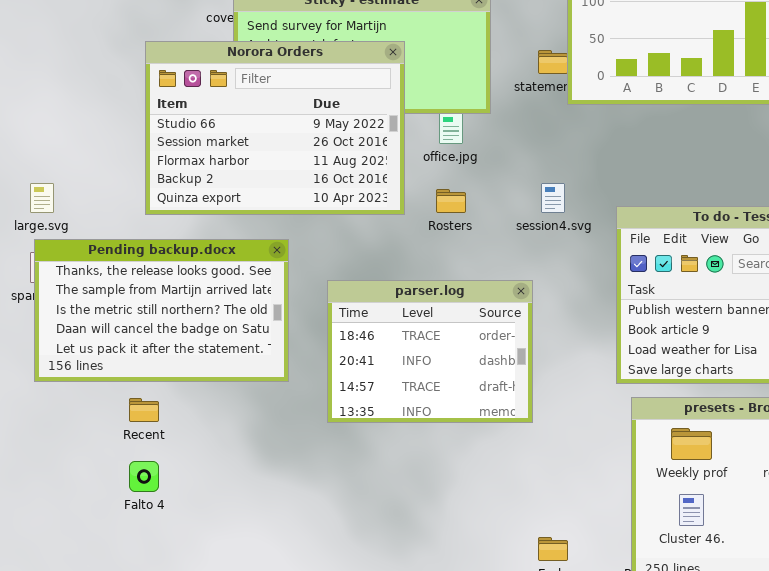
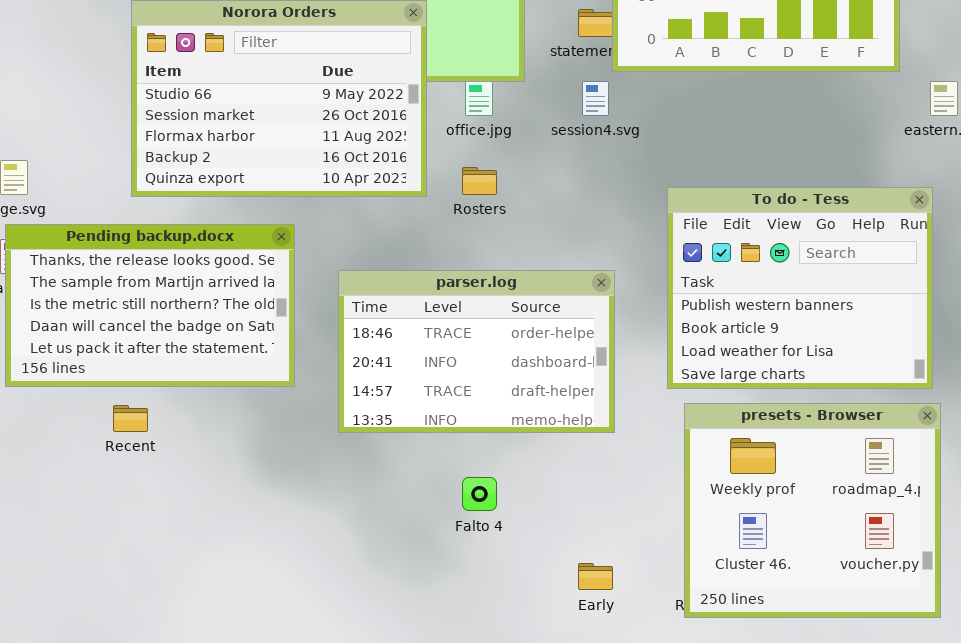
session4.svg: [541,183,565,213] -> [582,81,609,116], moved
parser.log: [327,280,533,423] -> [338,270,615,433], resized
Falto 4: [129,461,159,492] -> [462,477,497,511], moved

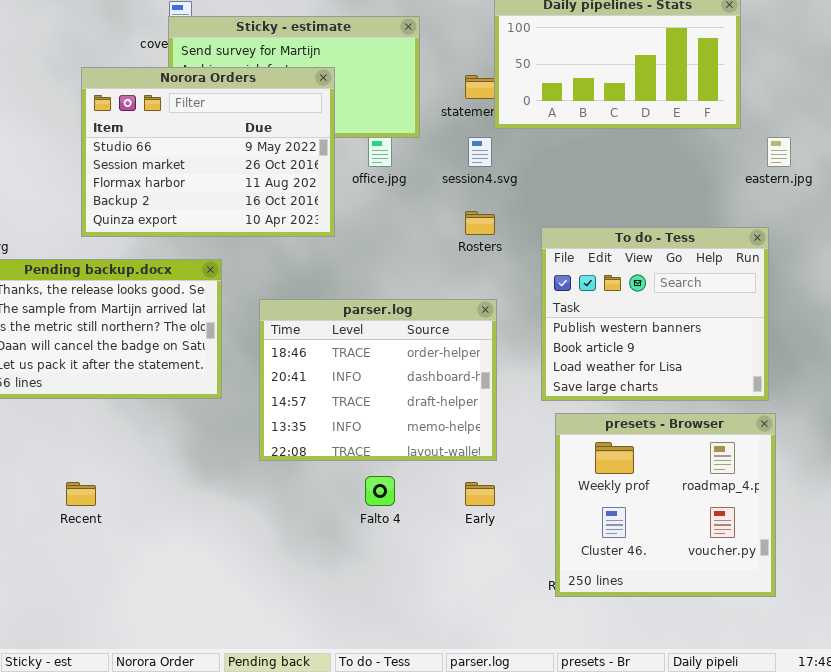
Rosters: [462,167,497,195] -> [465,211,495,235], moved
parser.log: [338,270,615,433] -> [259,299,497,461], resized
Recent: [113,405,148,432] -> [66,482,96,506], moved
Early: [578,563,613,590] -> [465,482,495,506], moved

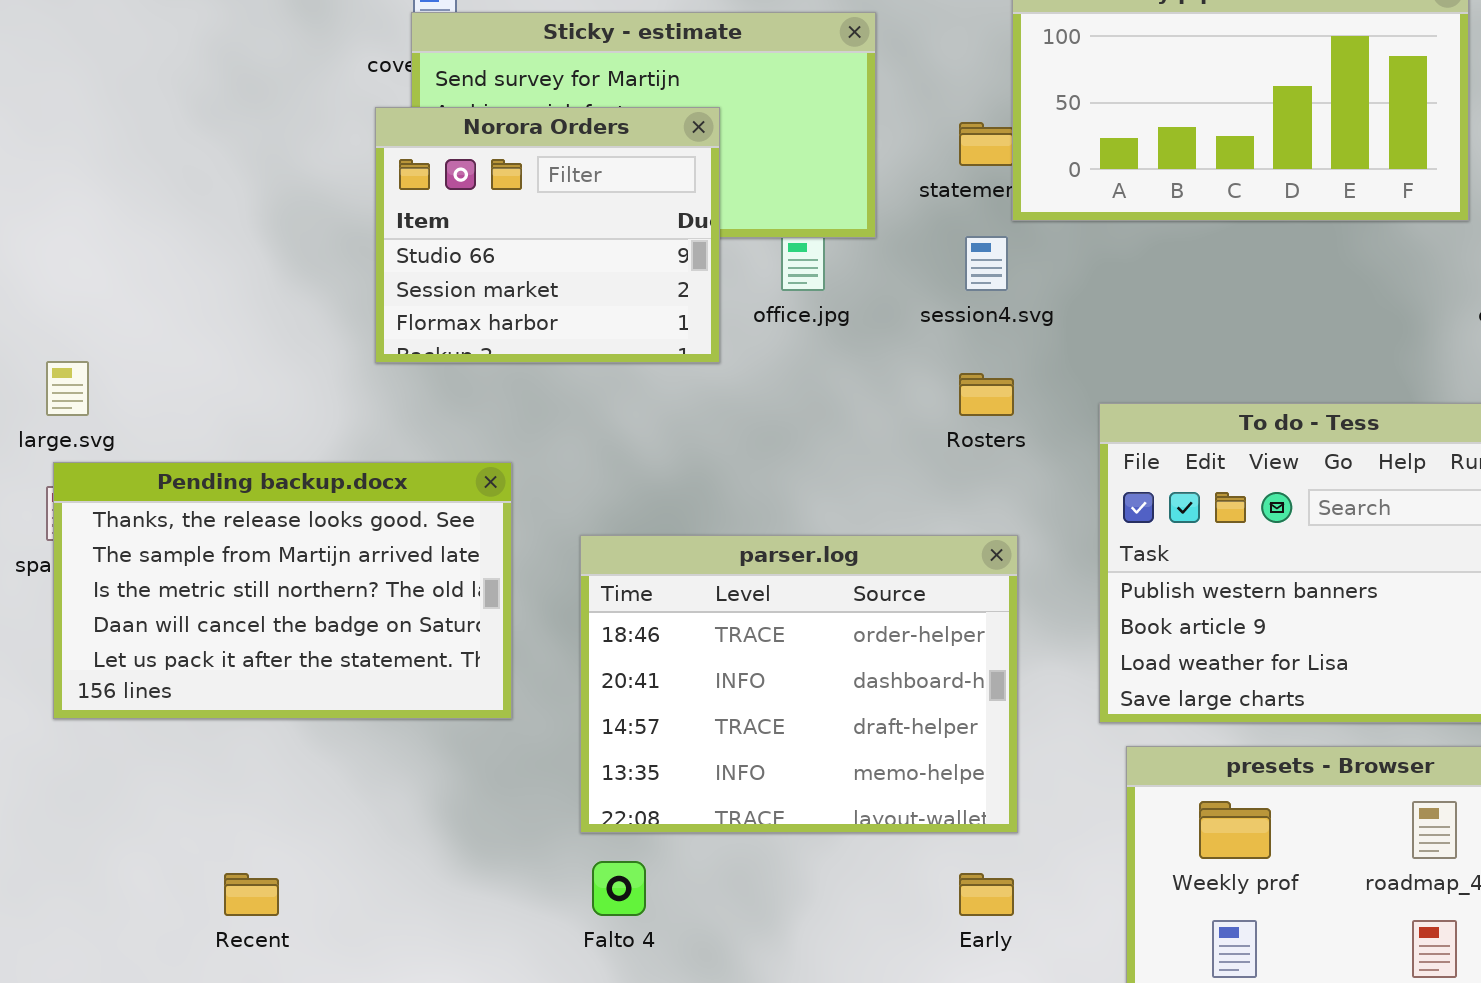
Norora Orders: [81,67,335,237] -> [375,107,720,363], resized
Falto 4: [365,476,395,506] -> [592,861,646,916], moved

